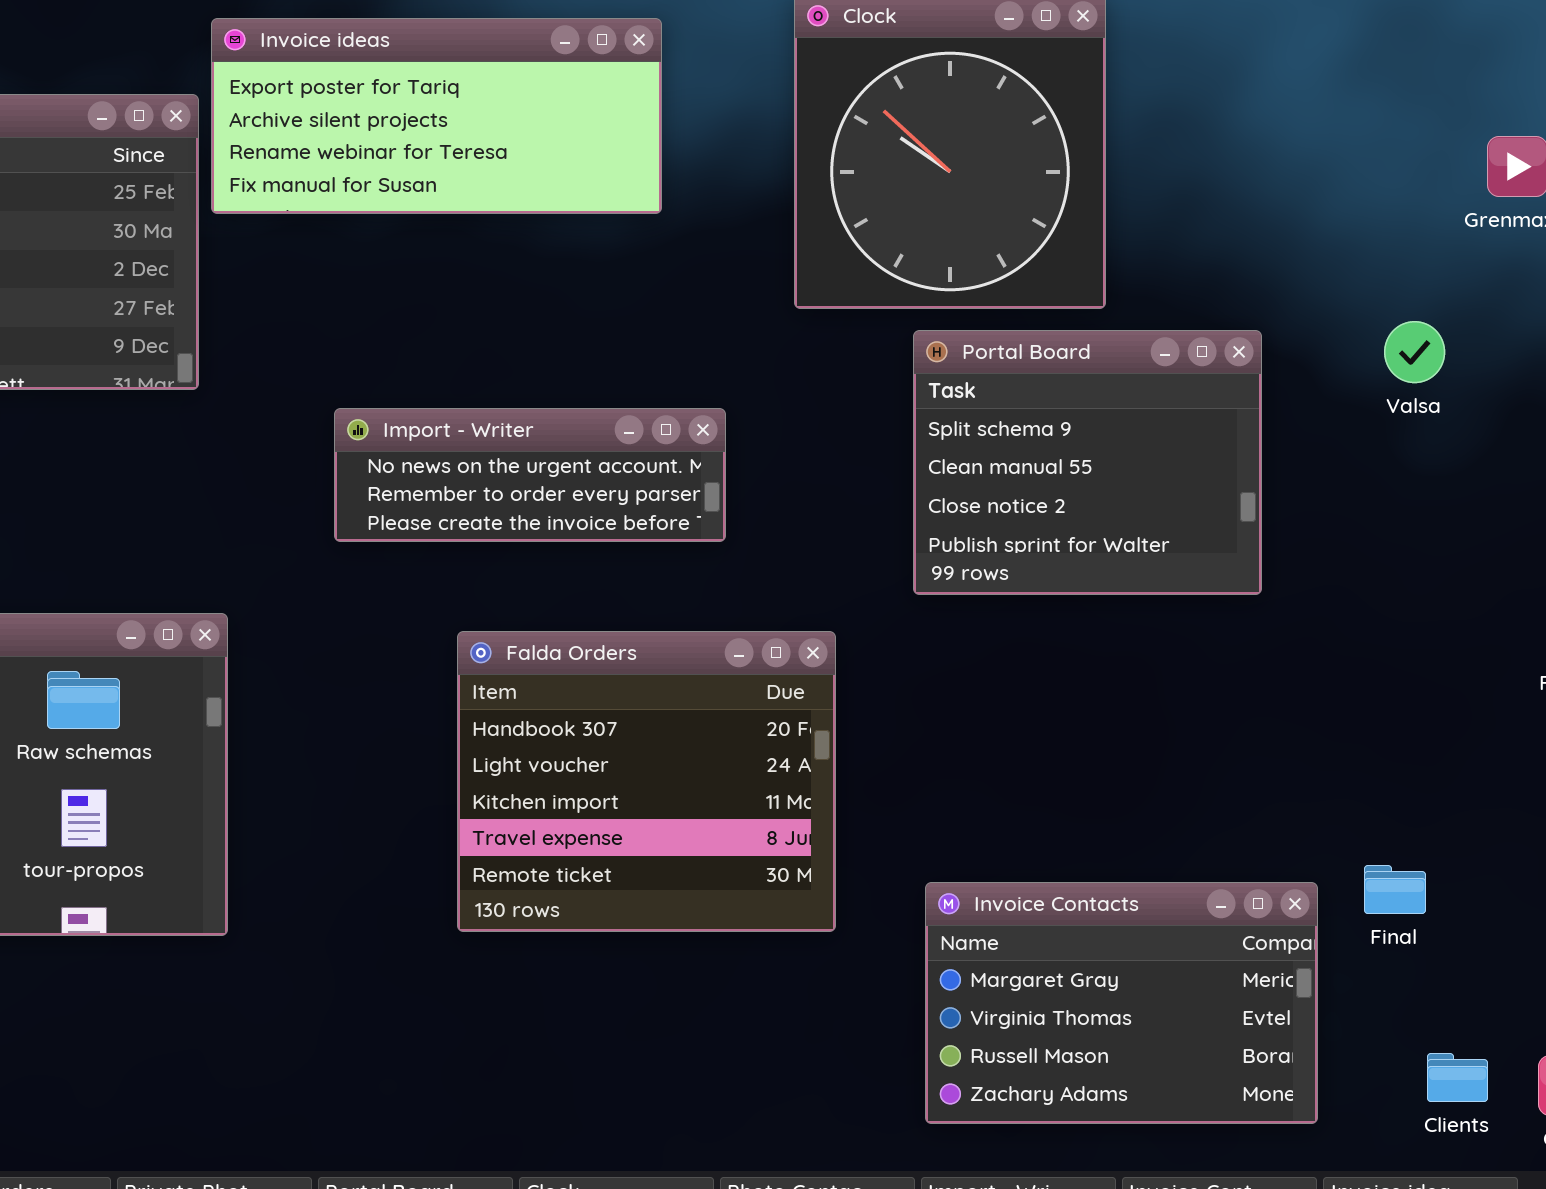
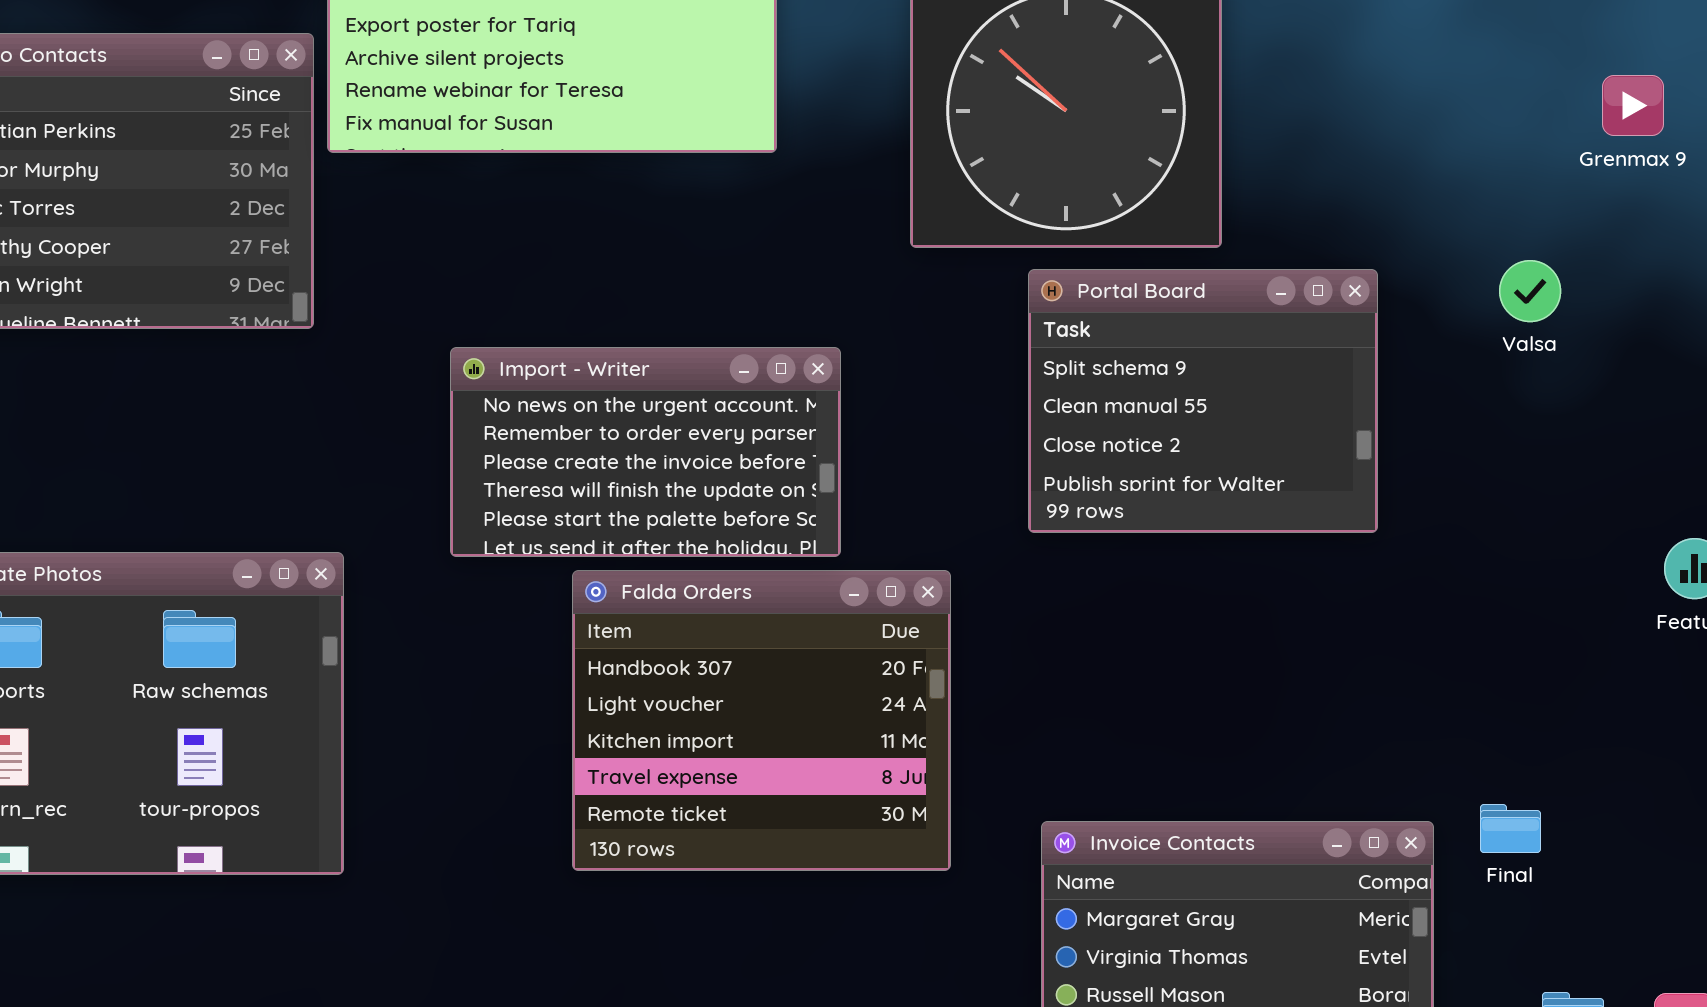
Import - Writer: [334,408,726,542] -> [450,347,841,557], resized

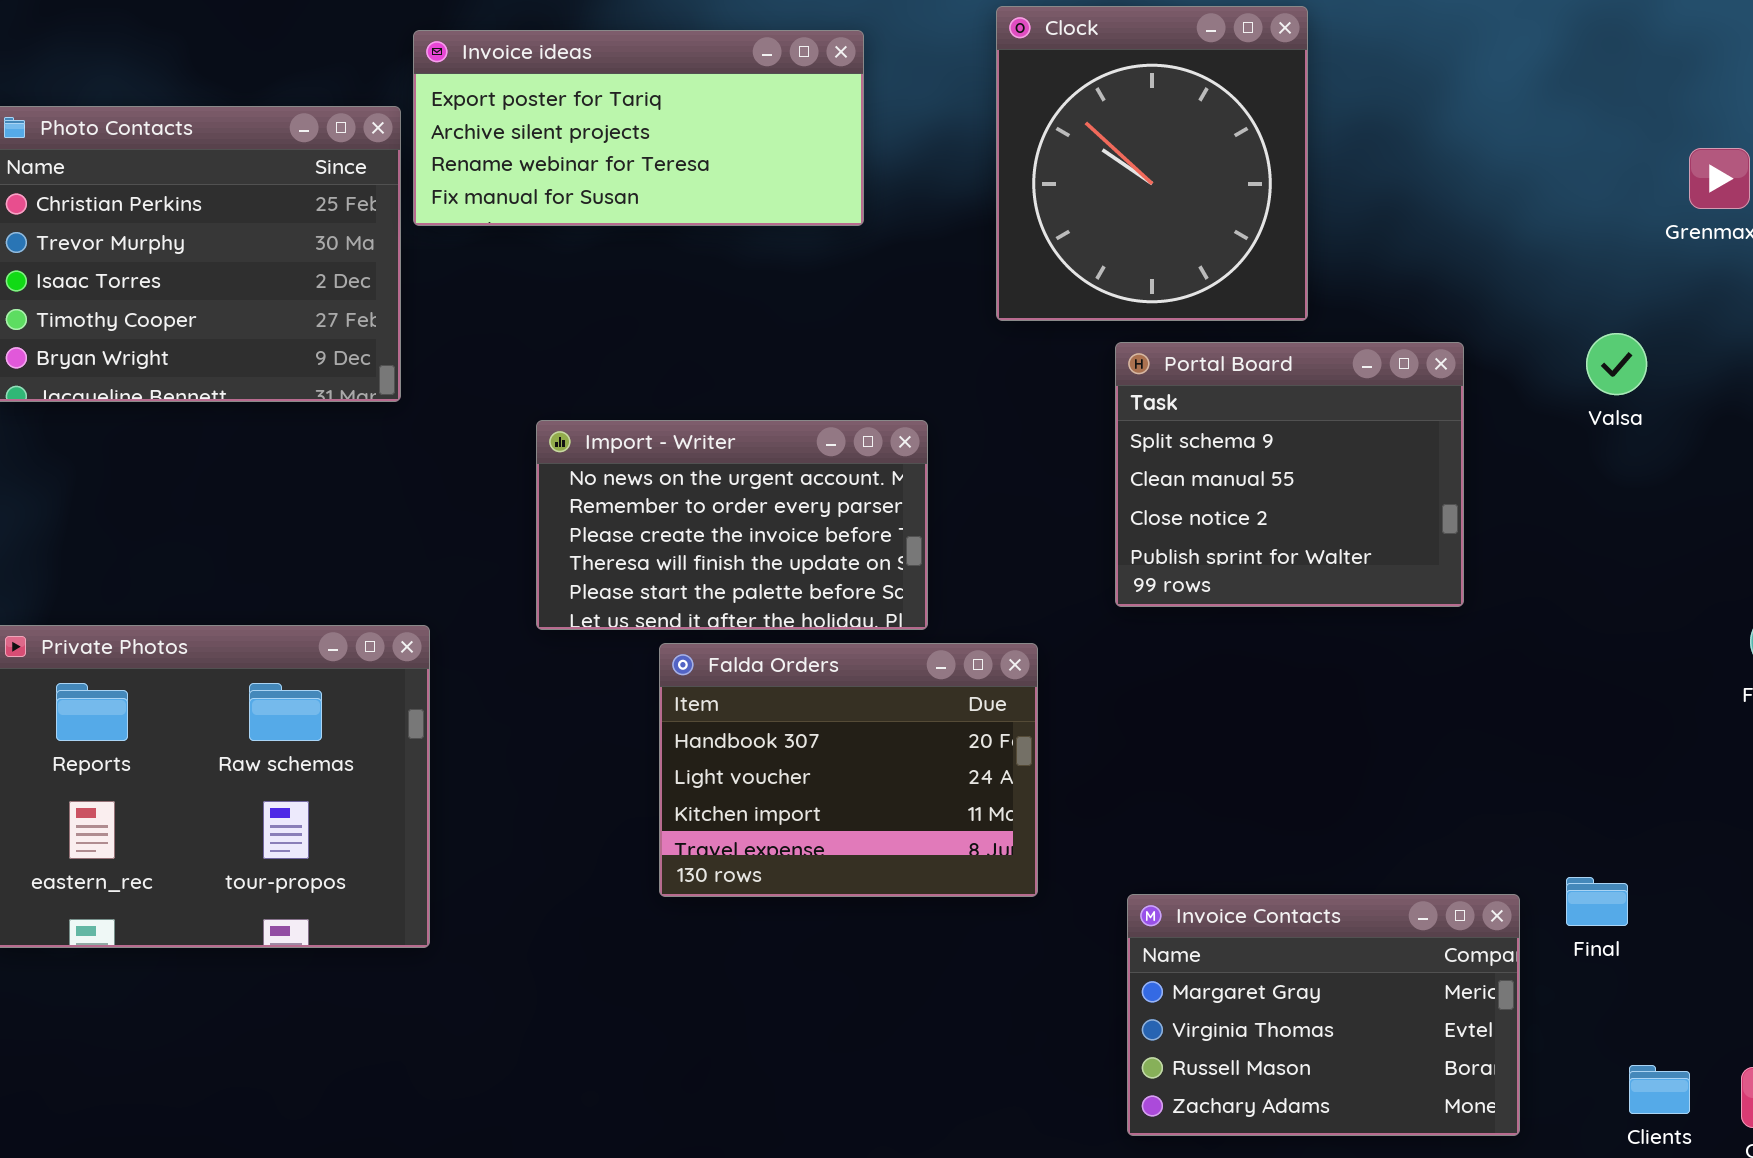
Falda Orders: [572,570,951,871] -> [659,643,1038,897], resized

